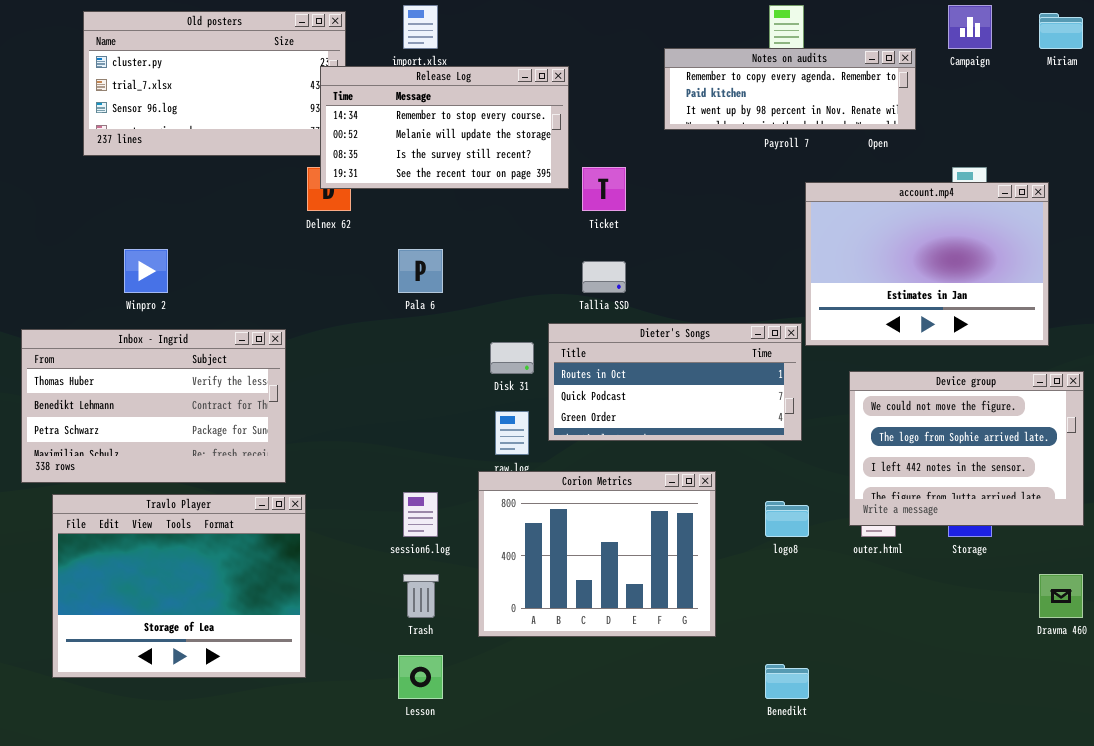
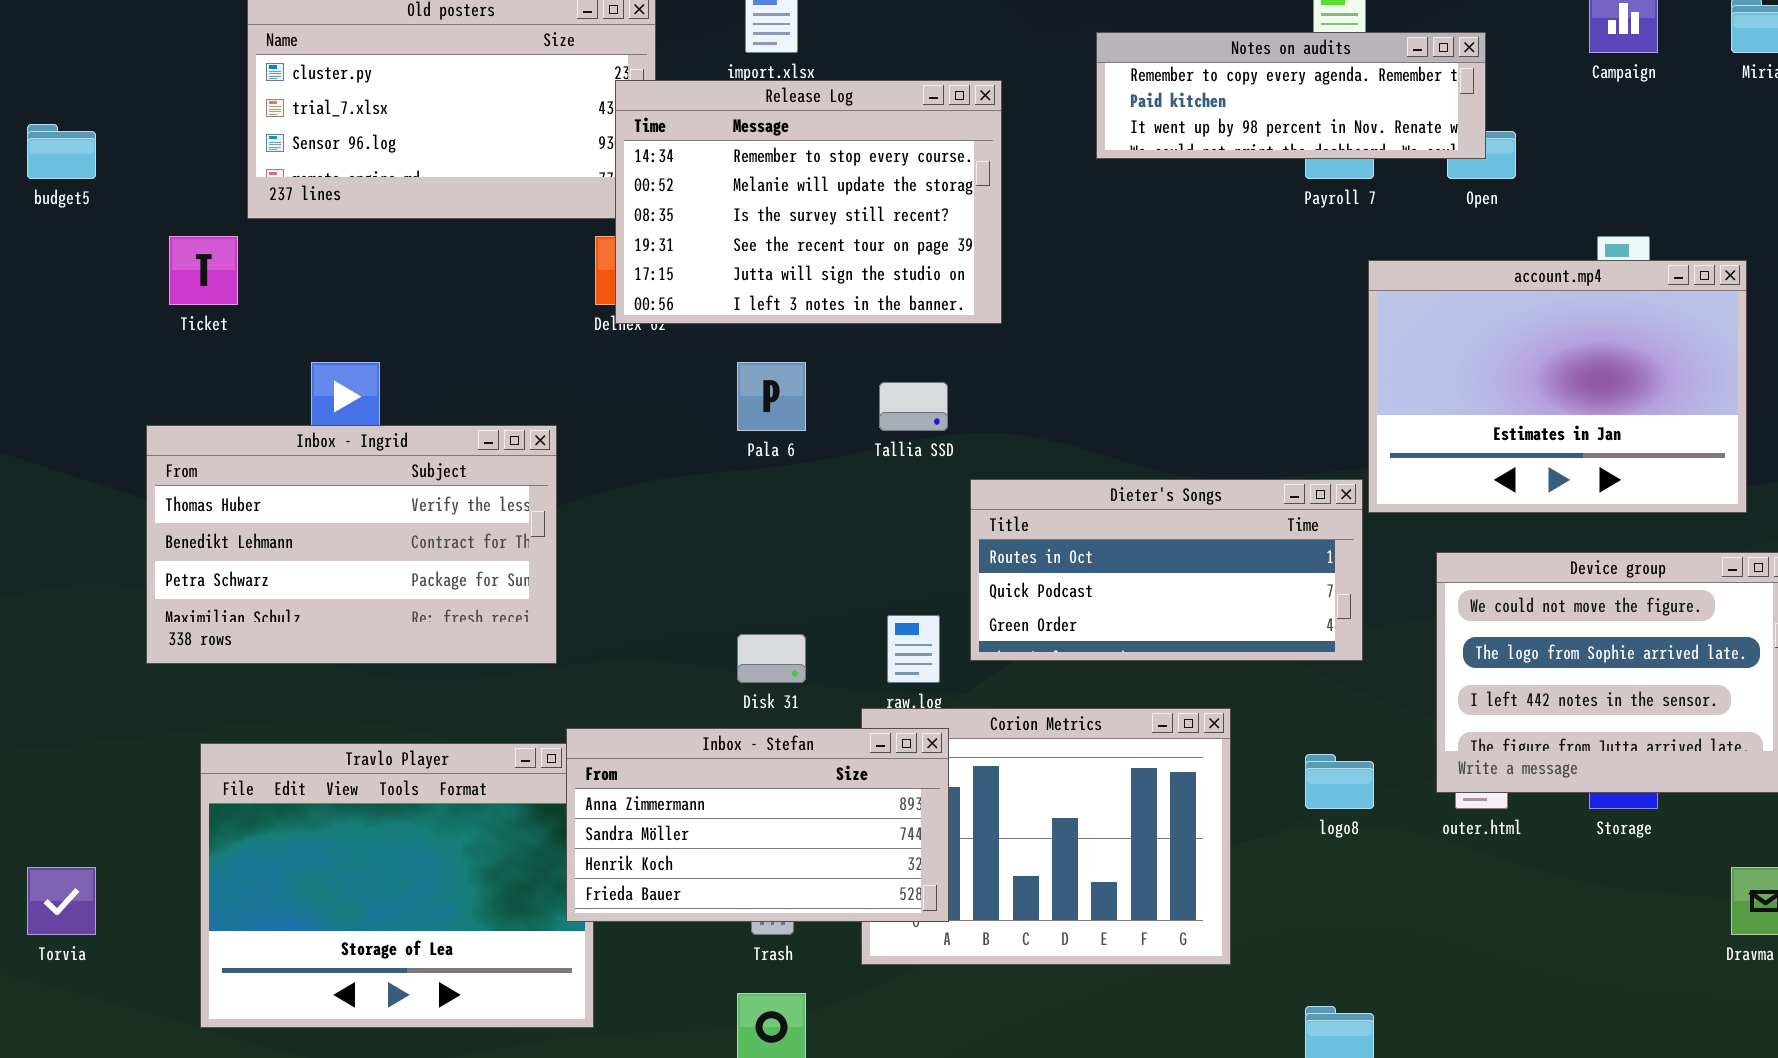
Notes on audits: [664,48,916,130] -> [1096,32,1486,159], moved
Release Log: [320,66,569,189] -> [615,80,1002,324], resized
Ticket: [582,167,626,211] -> [169,236,238,305], moved
Tallia SSD: [582,261,626,293] -> [879,382,948,431], moved
Inbox - Ingrid: [21,329,286,483] -> [146,425,557,664], moved
Disk 31: [490,342,534,374] -> [737,634,806,683], moved
Inbox - Stefan: none -> [566,728,949,922], opened

